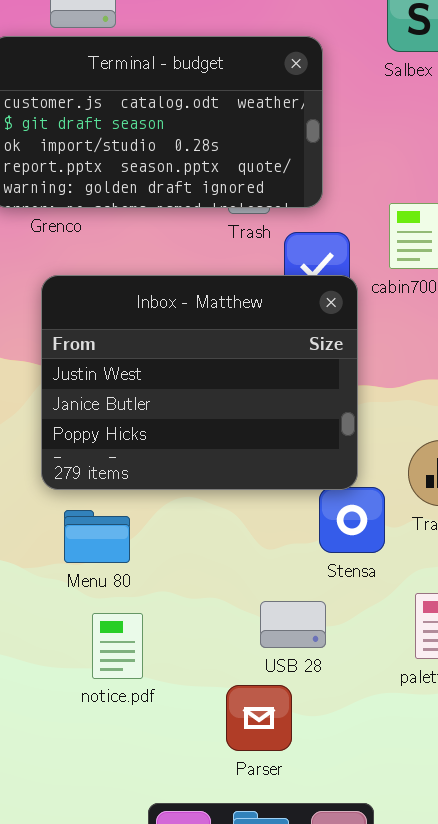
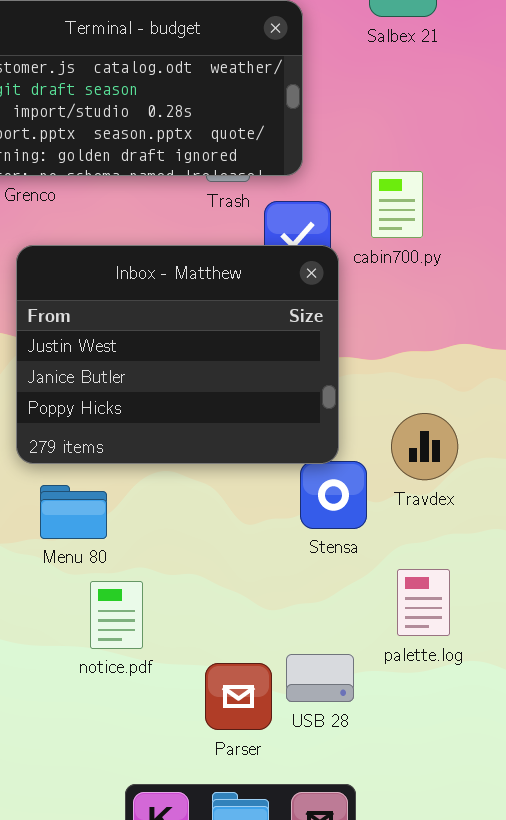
USB 28: [260,601,326,648] -> [286,654,354,702], moved
notice.pdf: [92,613,143,679] -> [90,581,143,649], moved

